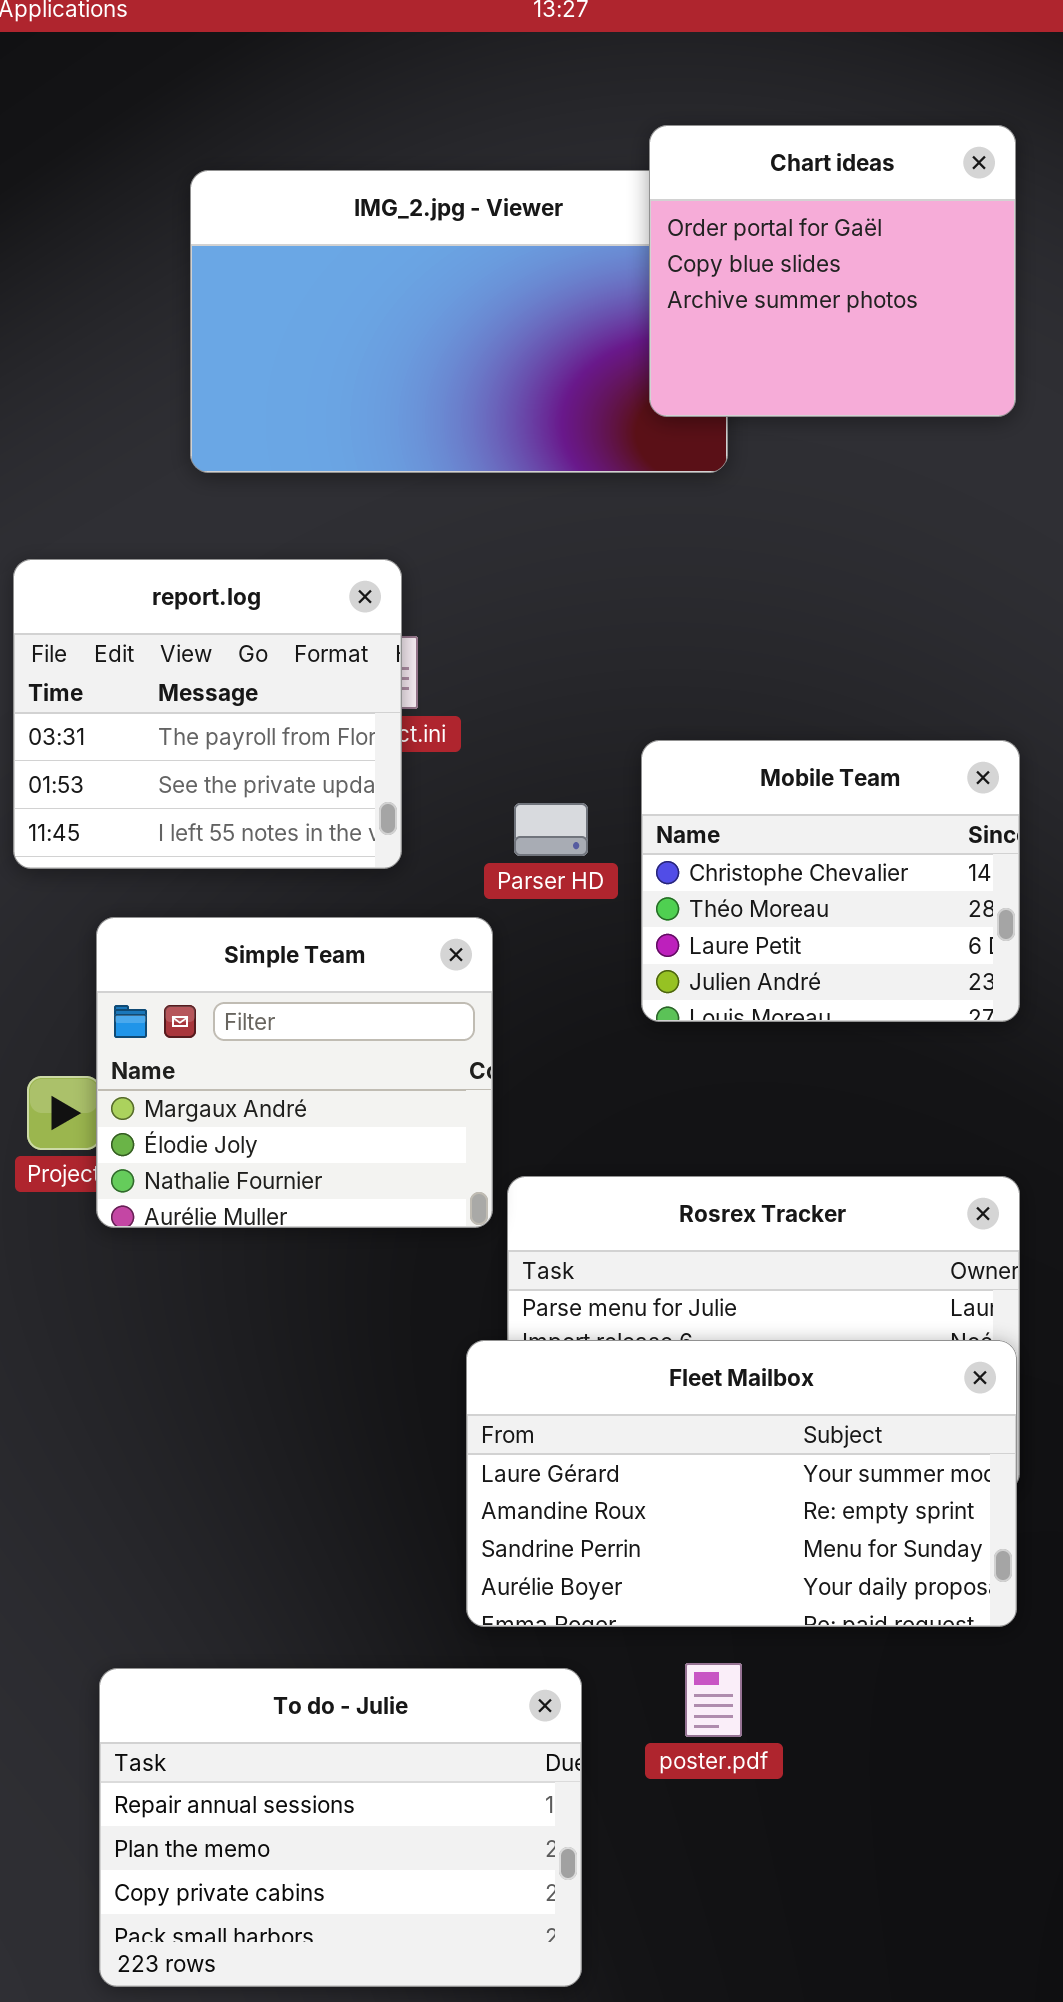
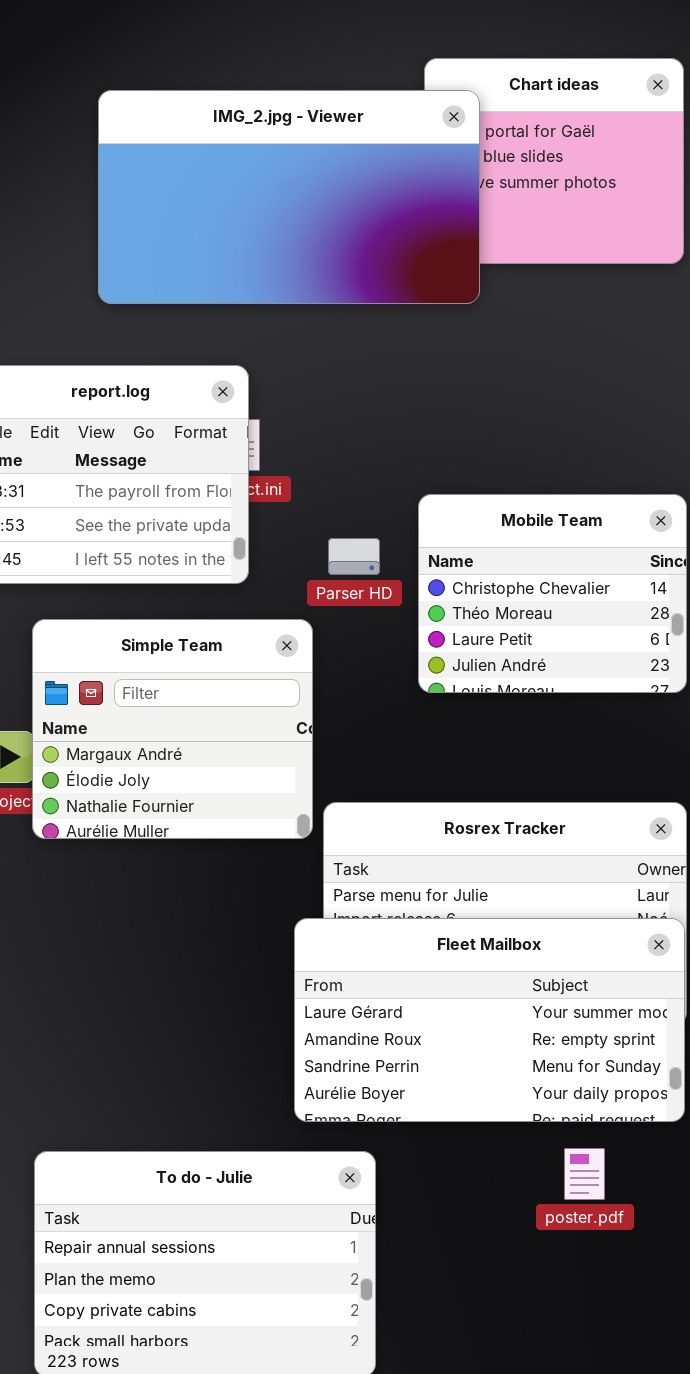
IMG_2.jpg - Viewer: [190,170,728,473] -> [98,90,480,304], raised
poster.pdf: [685,1663,742,1737] -> [564,1148,605,1200], moved

